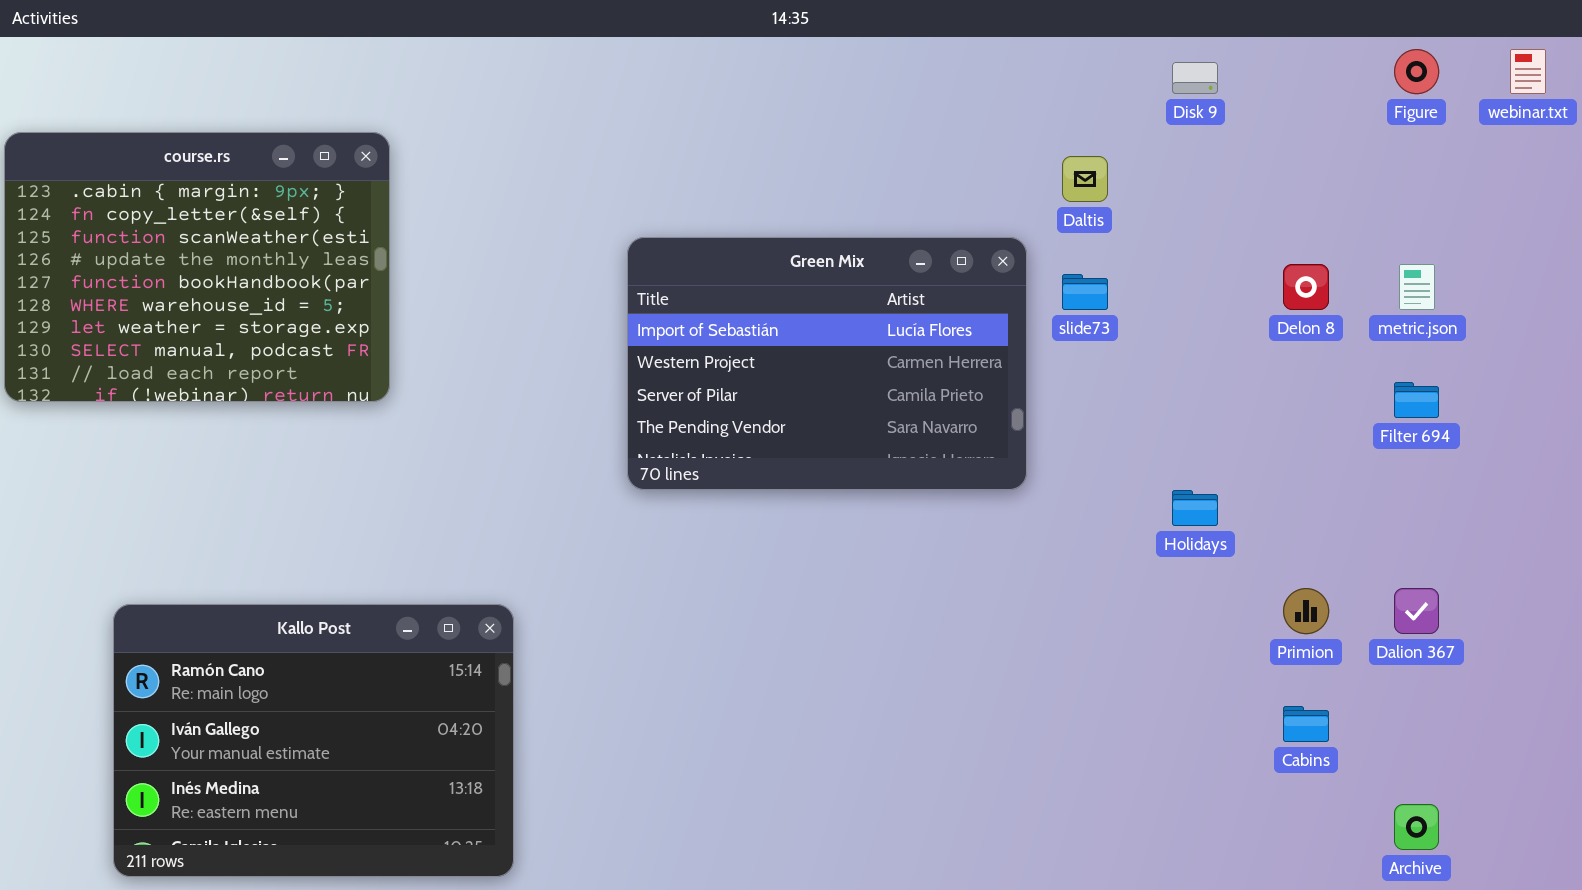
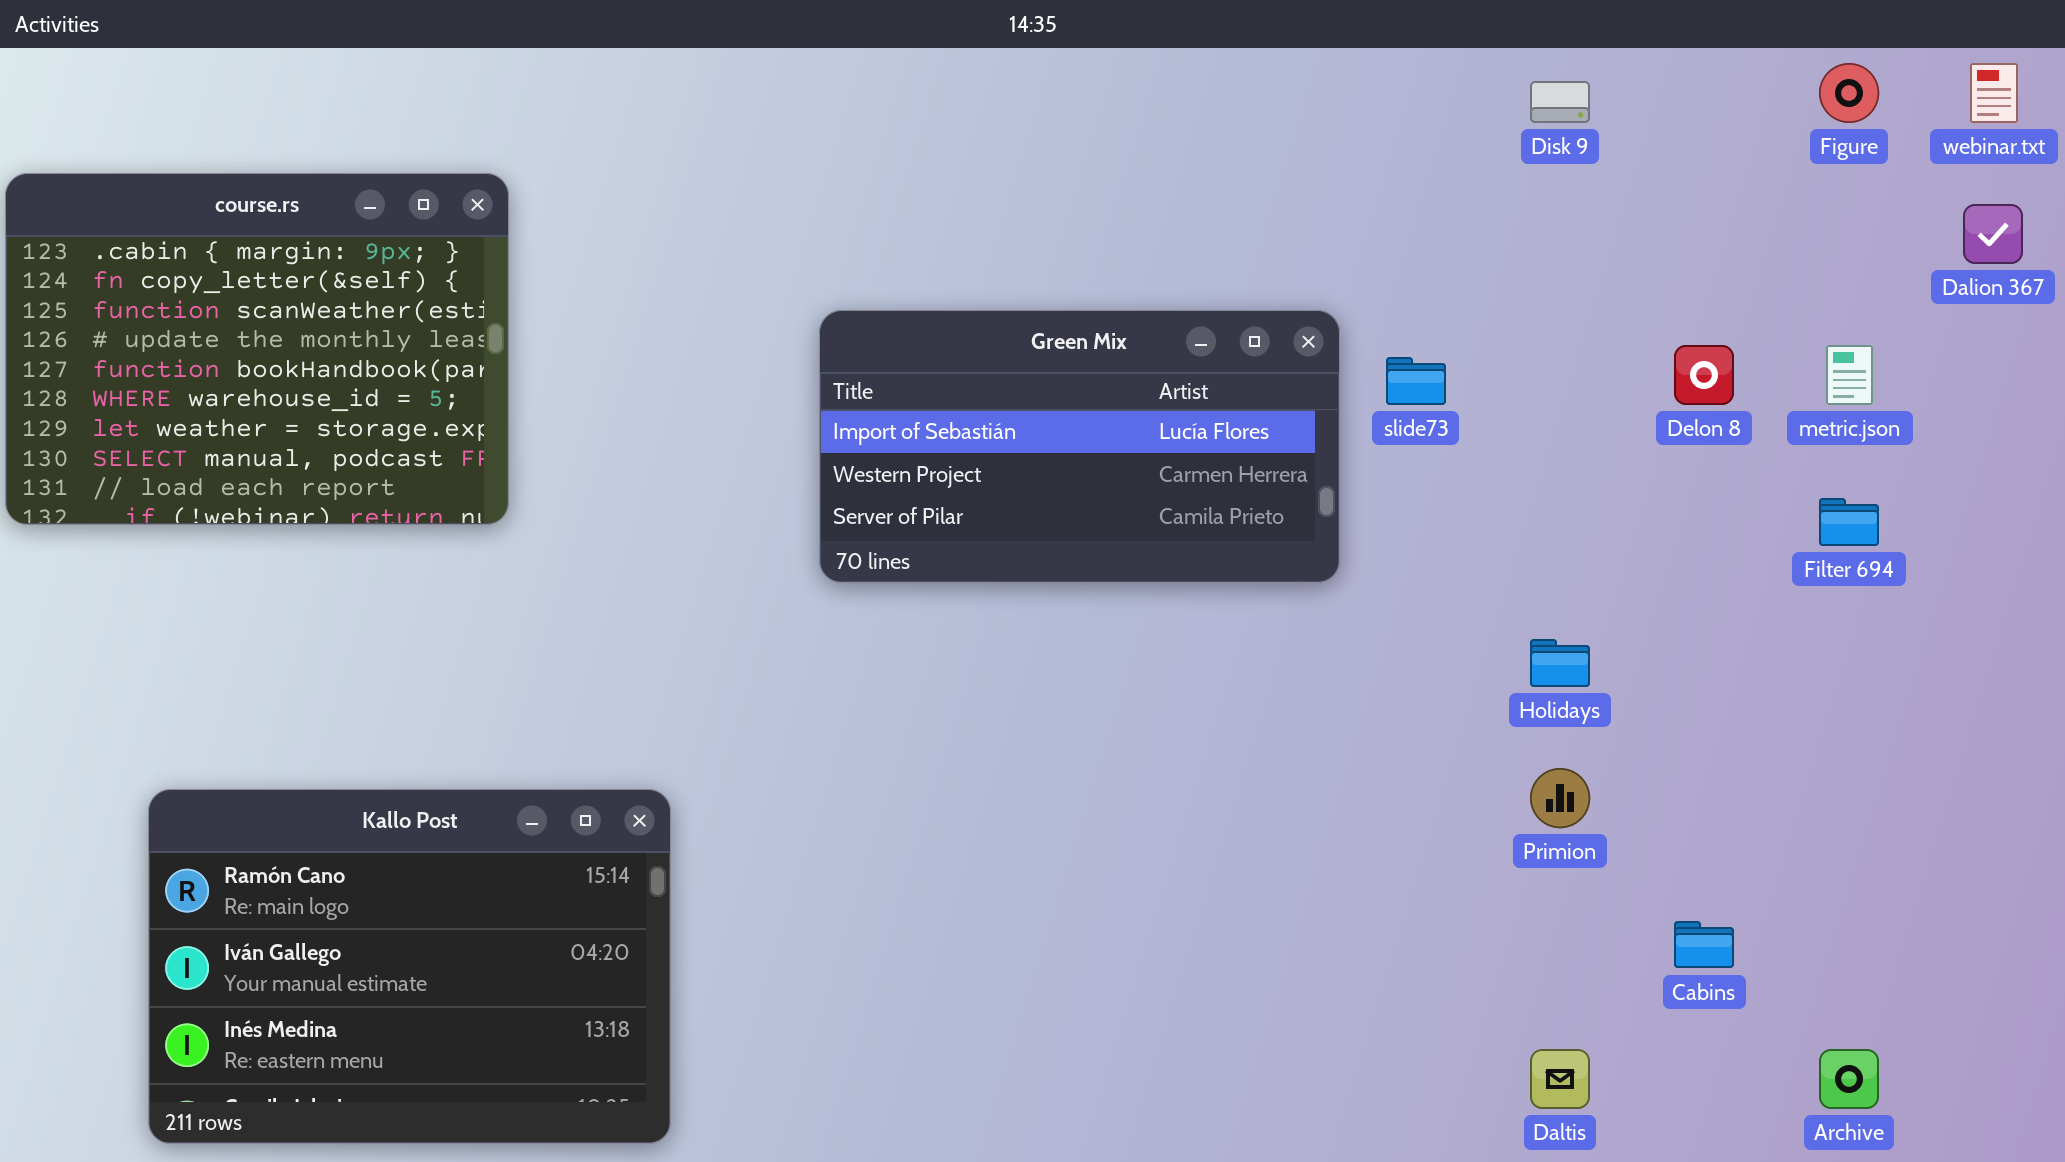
Daltis: [1062,156,1108,202] -> [1530,1049,1590,1109], moved
Green Mix: [627,237,1027,490] -> [819,310,1340,583], resized
Primion: [1283,588,1329,634] -> [1530,768,1590,828], moved
Dalion 367: [1394,588,1439,634] -> [1963,204,2023,264], moved

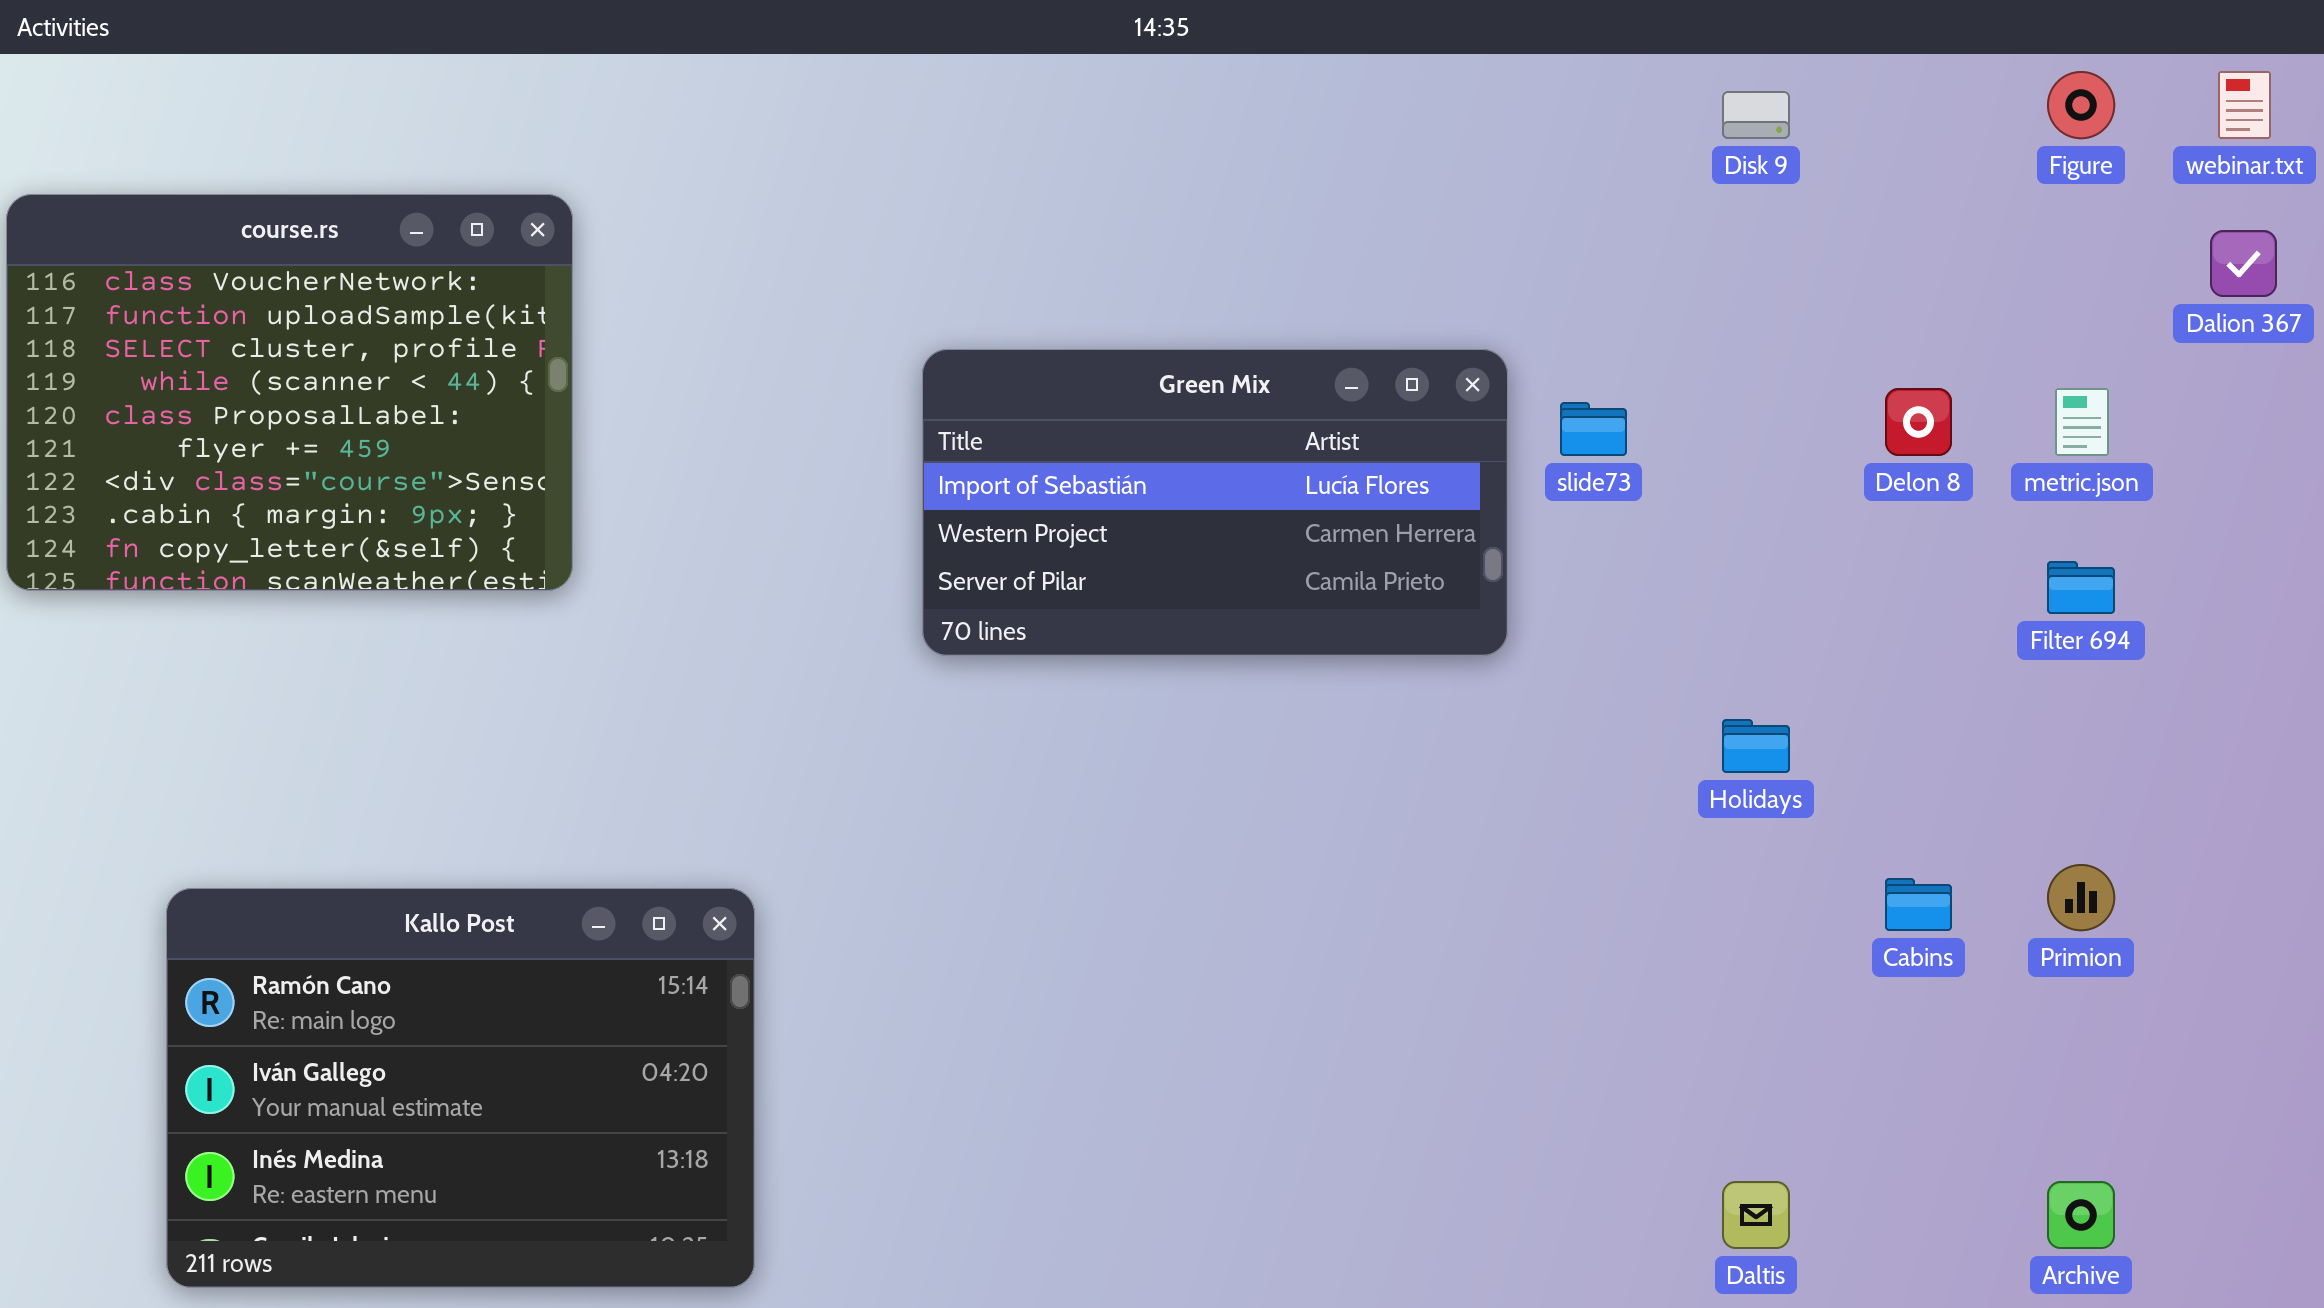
course.rs: [5,173,509,525] -> [6,194,573,591], scrolled up 7 rows
Primion: [1530,768,1590,828] -> [2047,864,2115,931], moved
Cabins: [1674,921,1734,968] -> [1885,878,1952,931], moved

